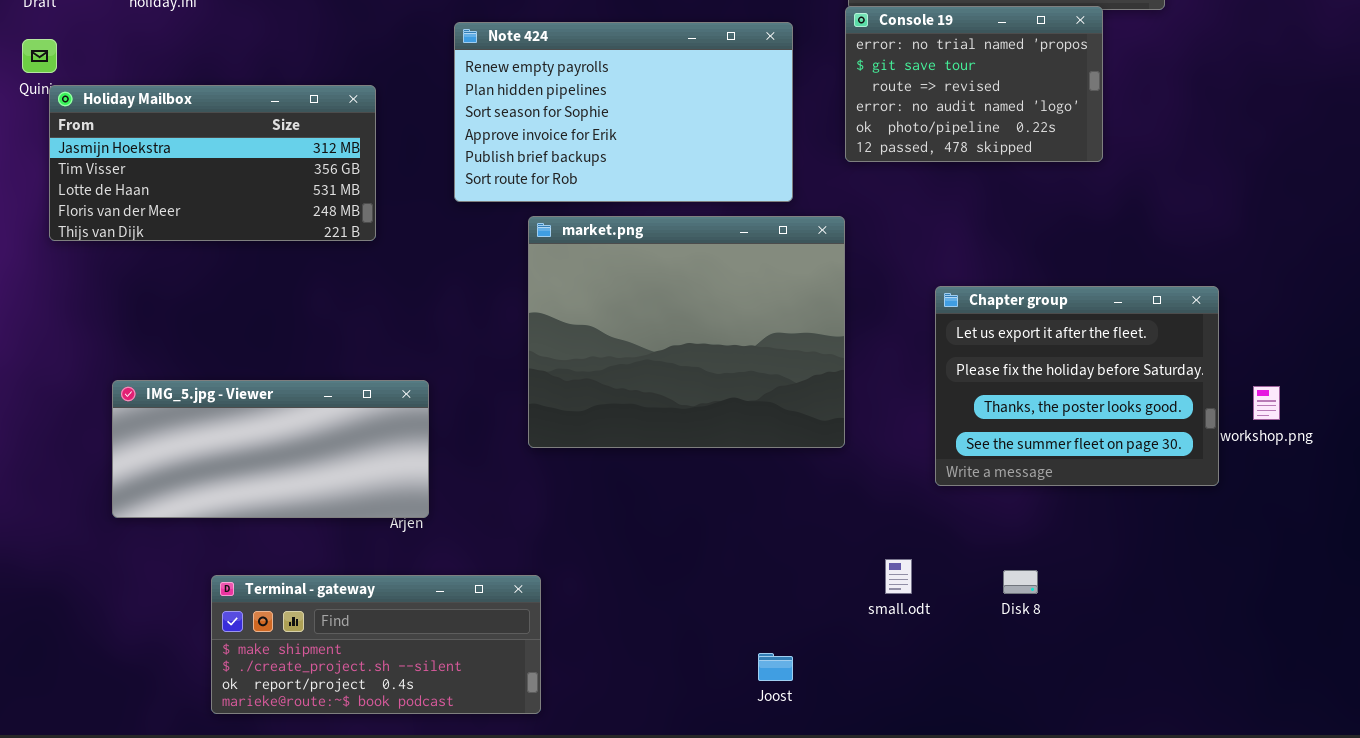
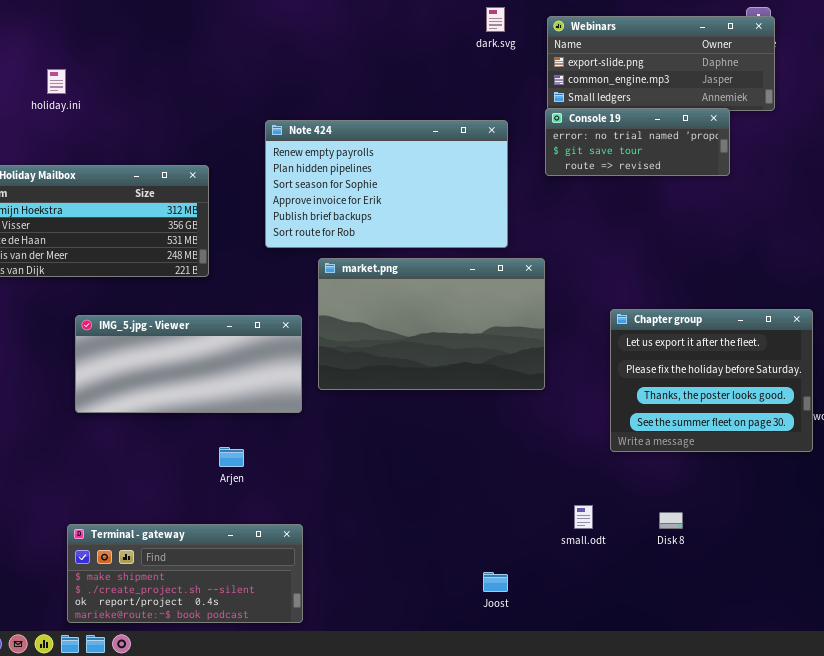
Console 19: [845,6,1103,162] -> [545,108,730,176], resized
market.png: [528,216,845,448] -> [318,258,545,390], resized
IMG_5.jpg - Viewer: [112,380,429,518] -> [75,315,302,413], moved
Terminal - gateway: [211,575,541,714] -> [67,524,303,623], moved

